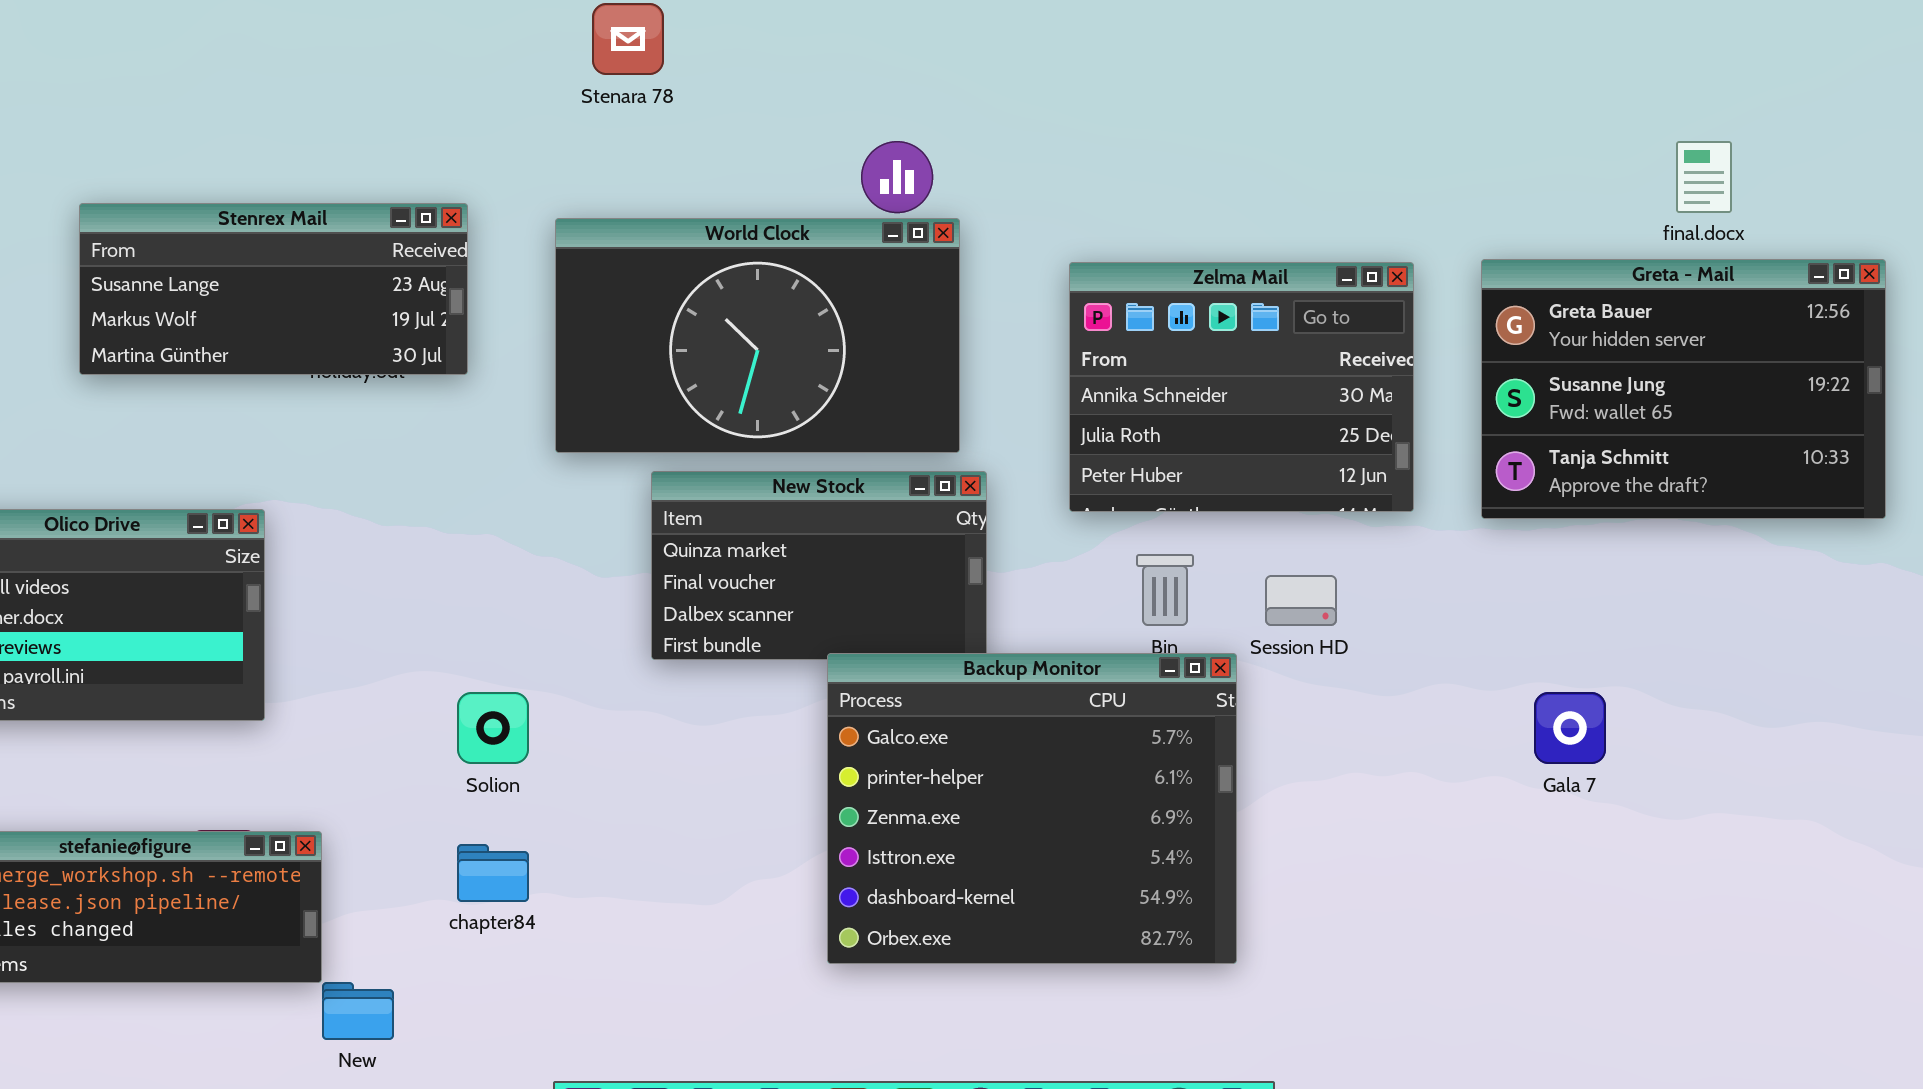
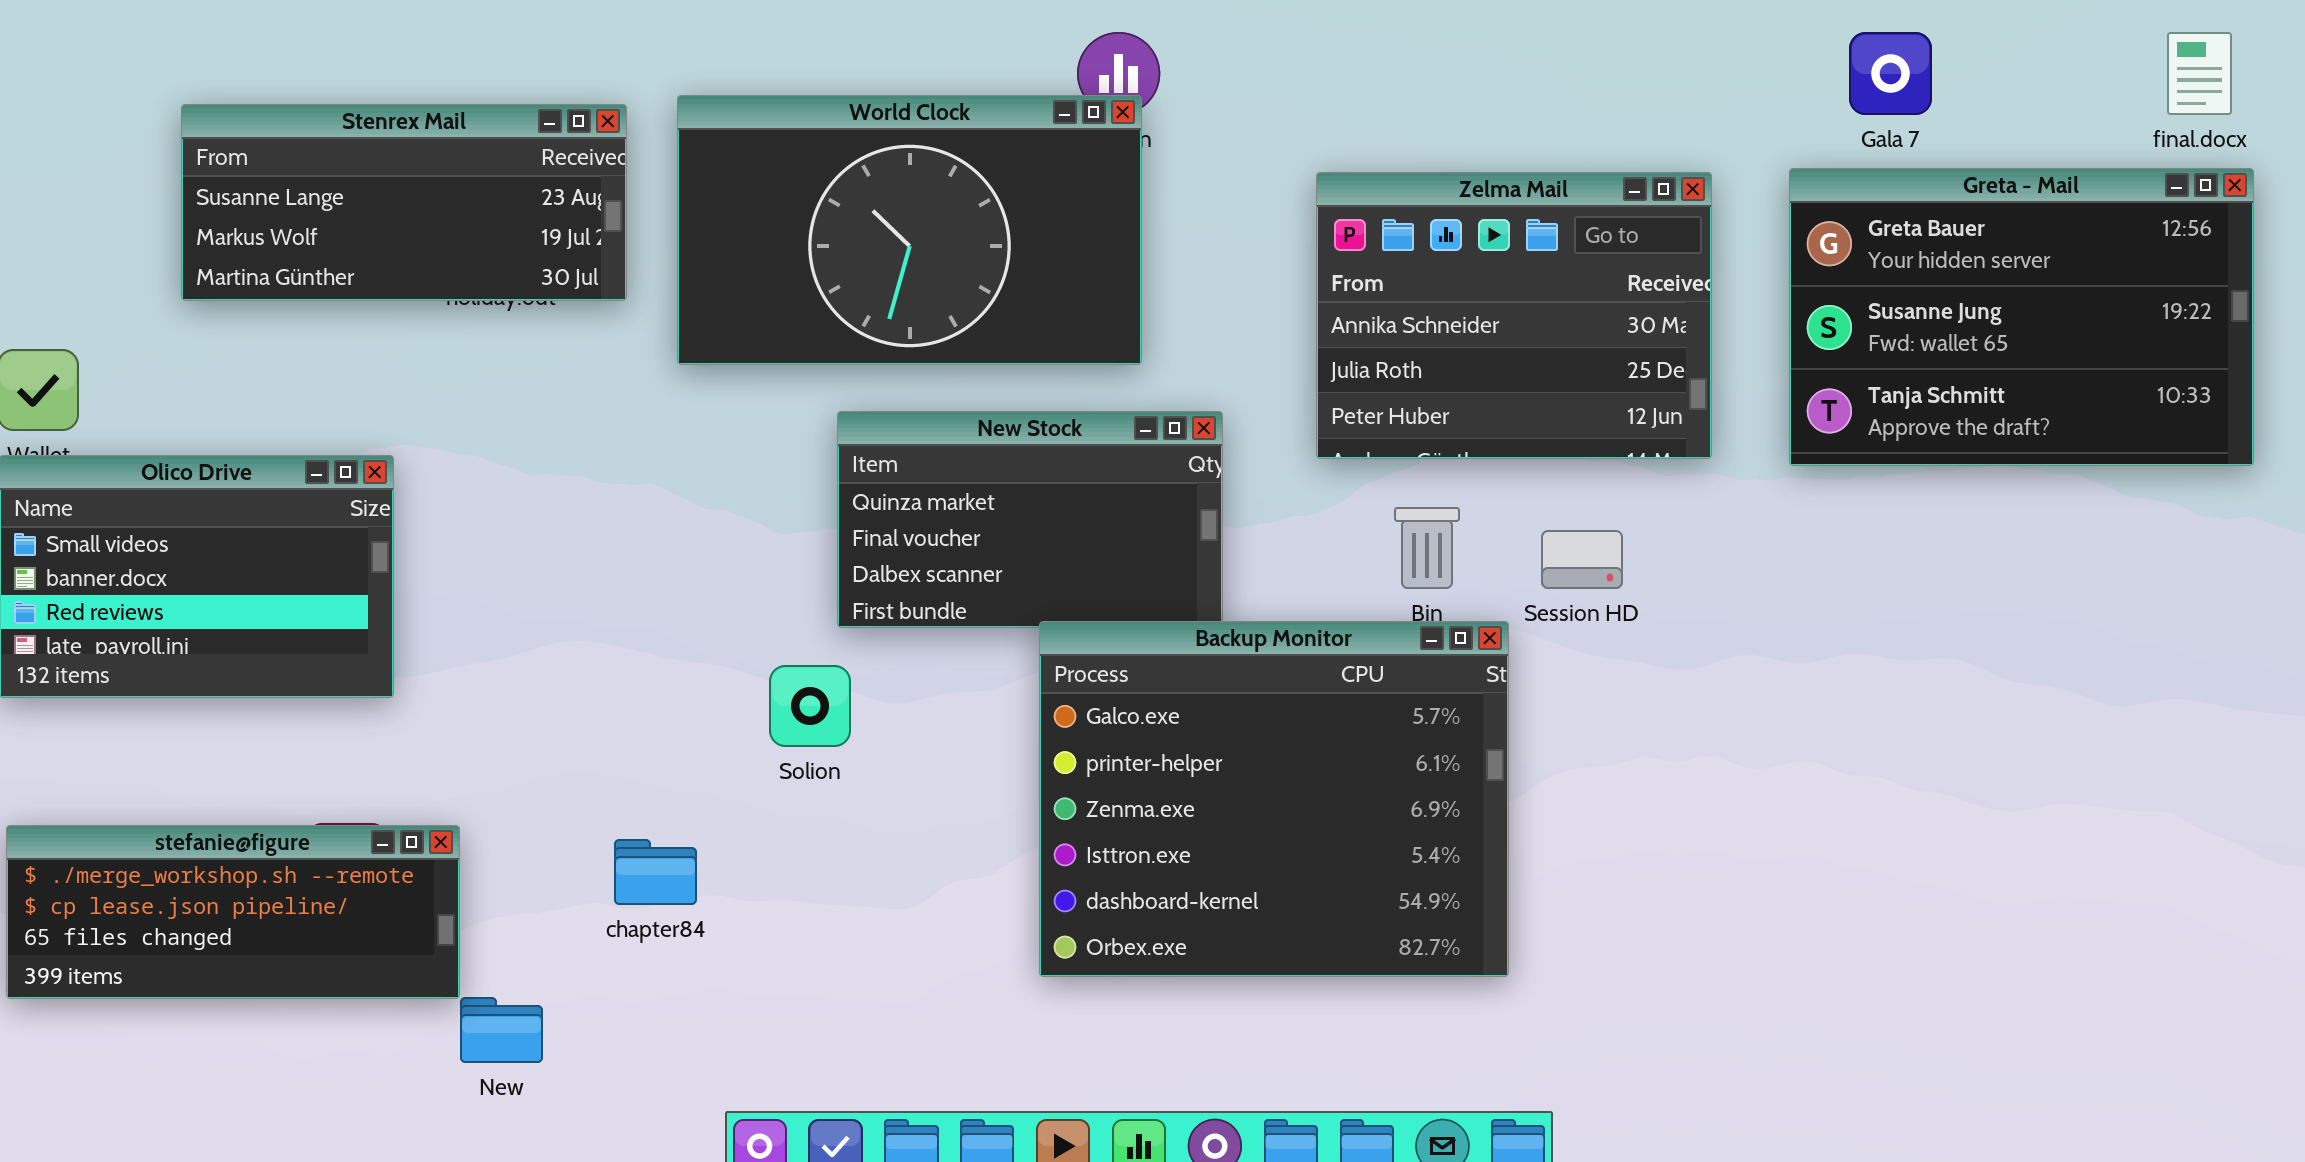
final.docx: [1676,141,1732,213] -> [2167,32,2232,115], moved
World Clock: [555,218,960,453] -> [677,95,1142,365], moved
Solion: [457,692,529,764] -> [769,665,851,747], moved
Gala 7: [1534,692,1606,764] -> [1849,32,1932,115], moved

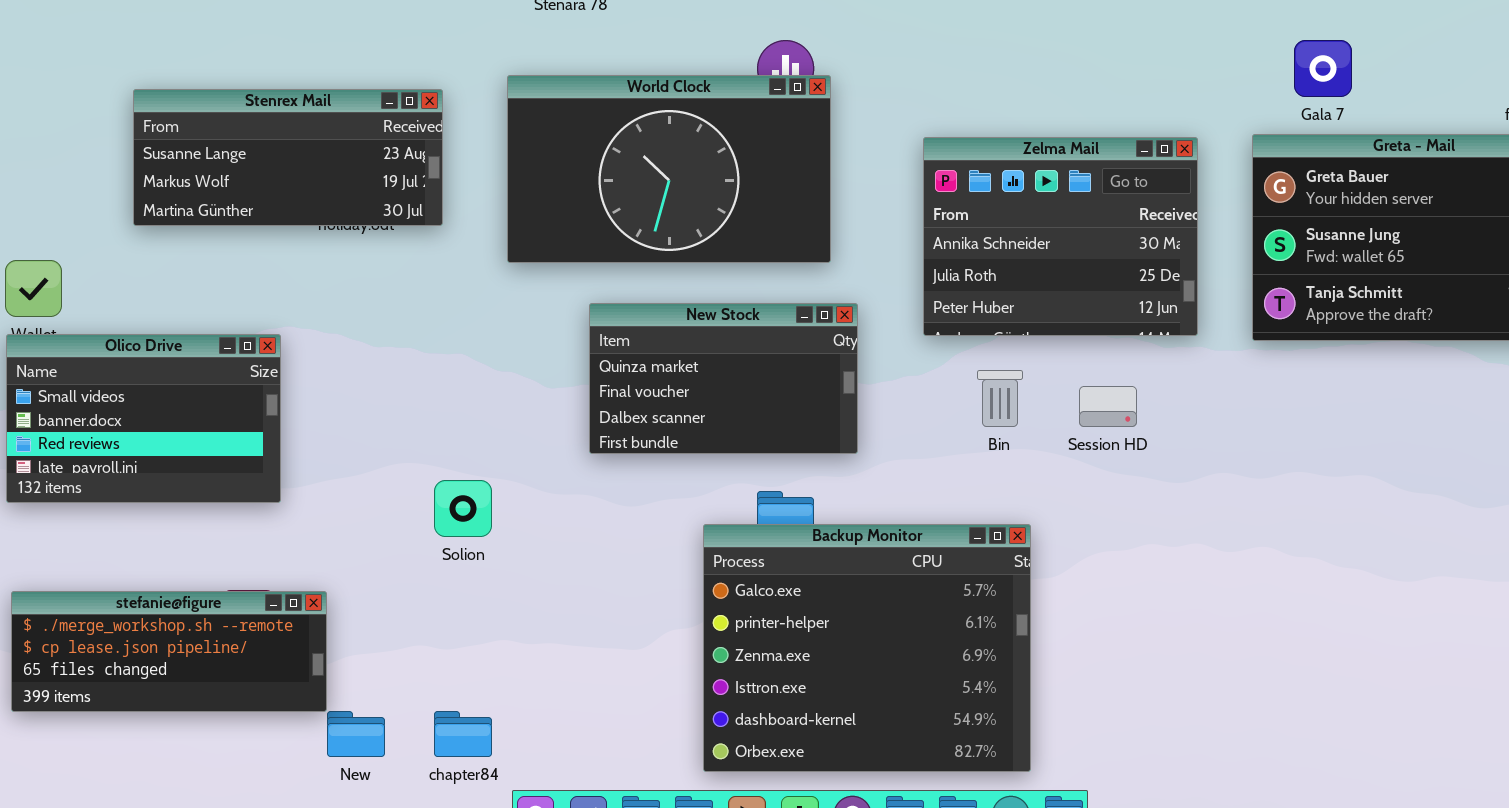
World Clock: [677,95,1142,365] -> [507,75,831,263], moved
Backup Monitor: [1039,621,1509,977] -> [703,524,1031,772], moved
Solion: [769,665,851,747] -> [434,480,492,537], moved
chapter84: [614,839,697,905] -> [434,711,492,757], moved

